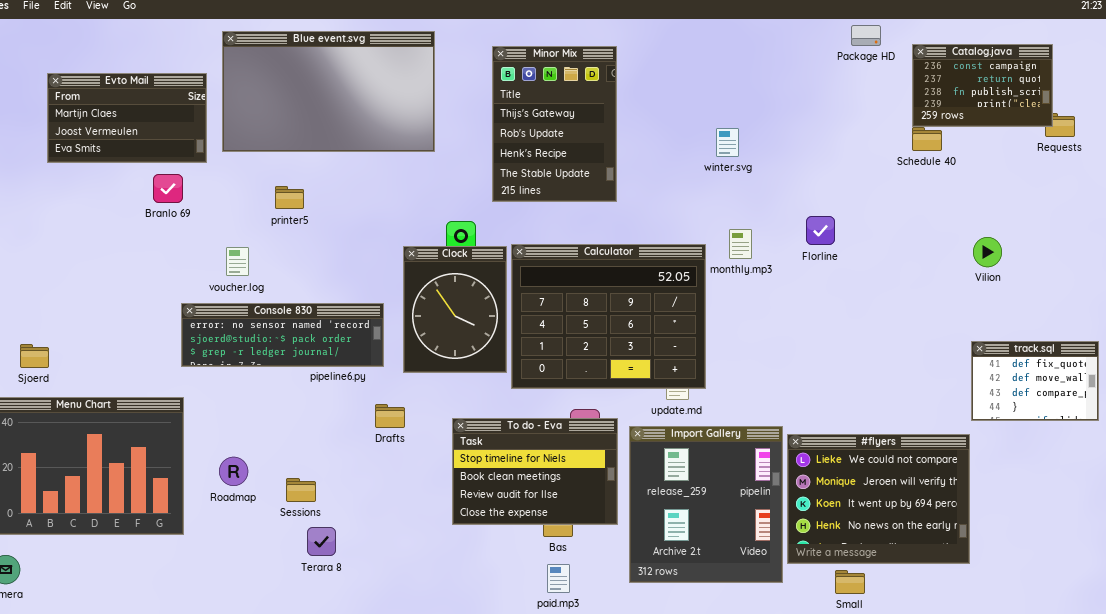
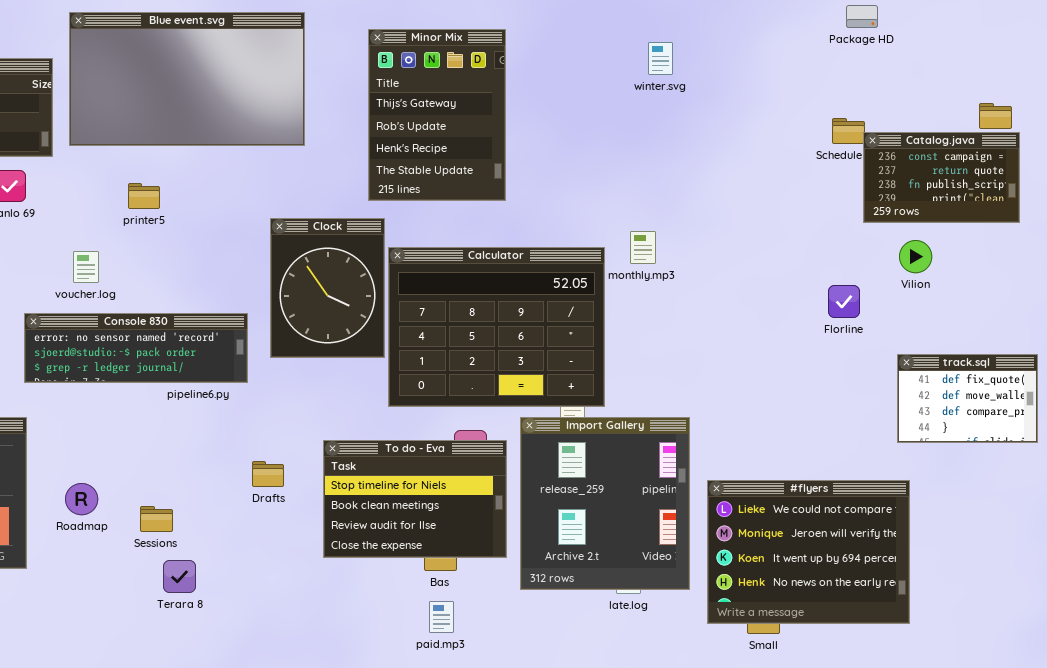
Package HD: [851,25,881,46] -> [846,5,878,28], moved
Catalog.java: [912,44,1053,127] -> [863,132,1020,223], moved
winter.svg: [716,128,739,157] -> [648,42,673,75], moved
Florline: [806,216,835,245] -> [828,285,860,318], moved
Clock: [403,246,507,373] -> [270,218,385,358], moved
Drafts: [375,404,405,428] -> [252,461,284,487], moved
Import Gallery: [629,426,783,583] -> [520,417,690,590], moved
#flyers: [787,434,970,564] -> [707,480,910,624], moved

